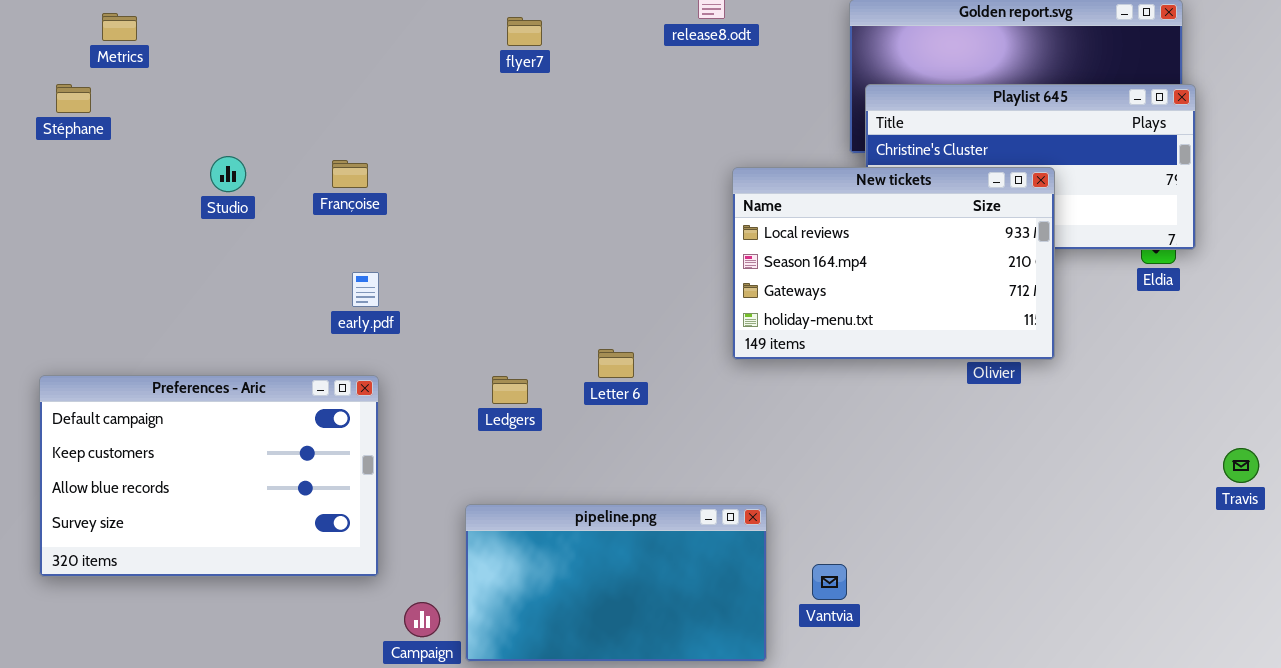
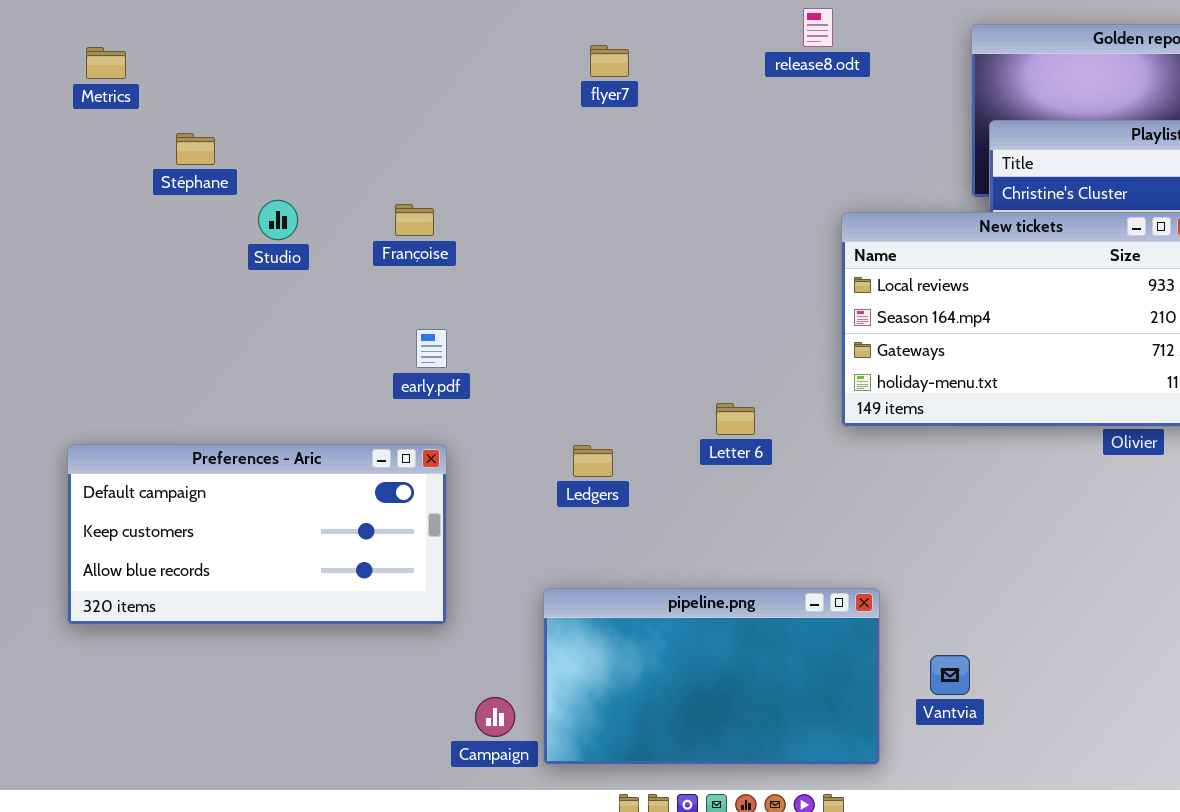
Metrics: [102,13,137,41] -> [86,47,126,79], moved
Stéphane: [56,84,91,113] -> [176,133,215,165], moved
Letter 6: [598,349,634,378] -> [716,403,755,435], moved
Preferences - Aric: [39,375,379,577] -> [67,444,447,625], resized

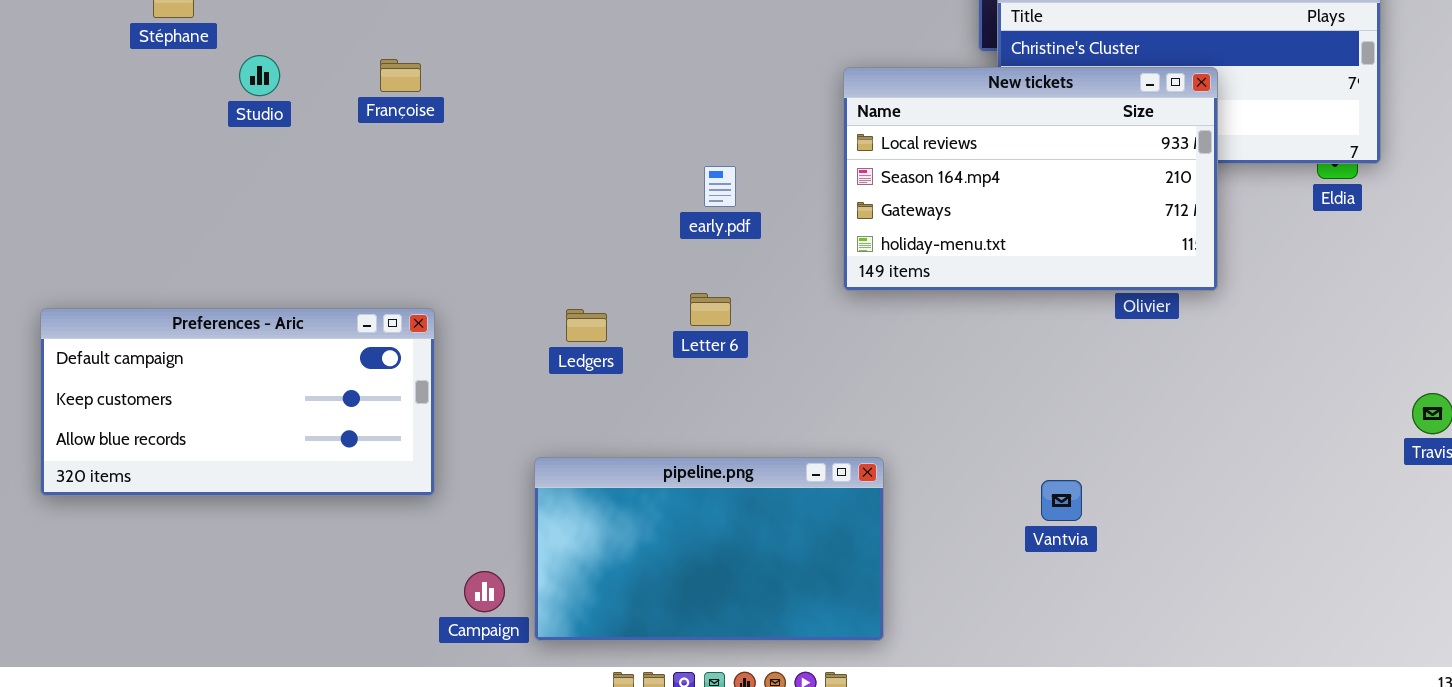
early.pdf: [416,329,447,368] -> [704,166,736,207], moved
Letter 6: [716,403,755,435] -> [690,293,731,326], moved
Vantvia: [930,655,970,695] -> [1041,480,1082,521], moved

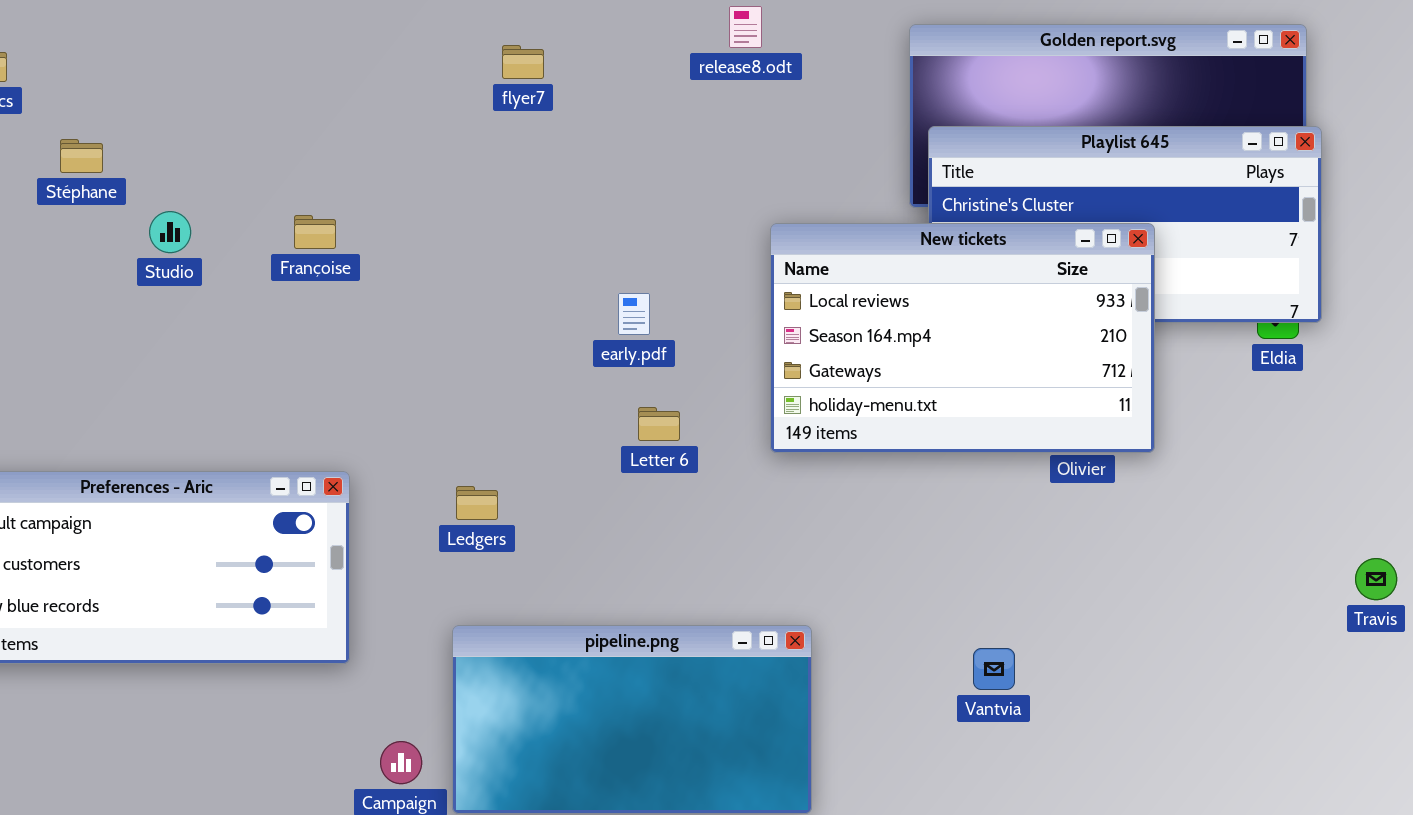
early.pdf: [704,166,736,207] -> [618,293,650,335], moved
Letter 6: [690,293,731,326] -> [638,407,680,441], moved
Ledgers: [566,309,607,342] -> [456,486,498,520], moved

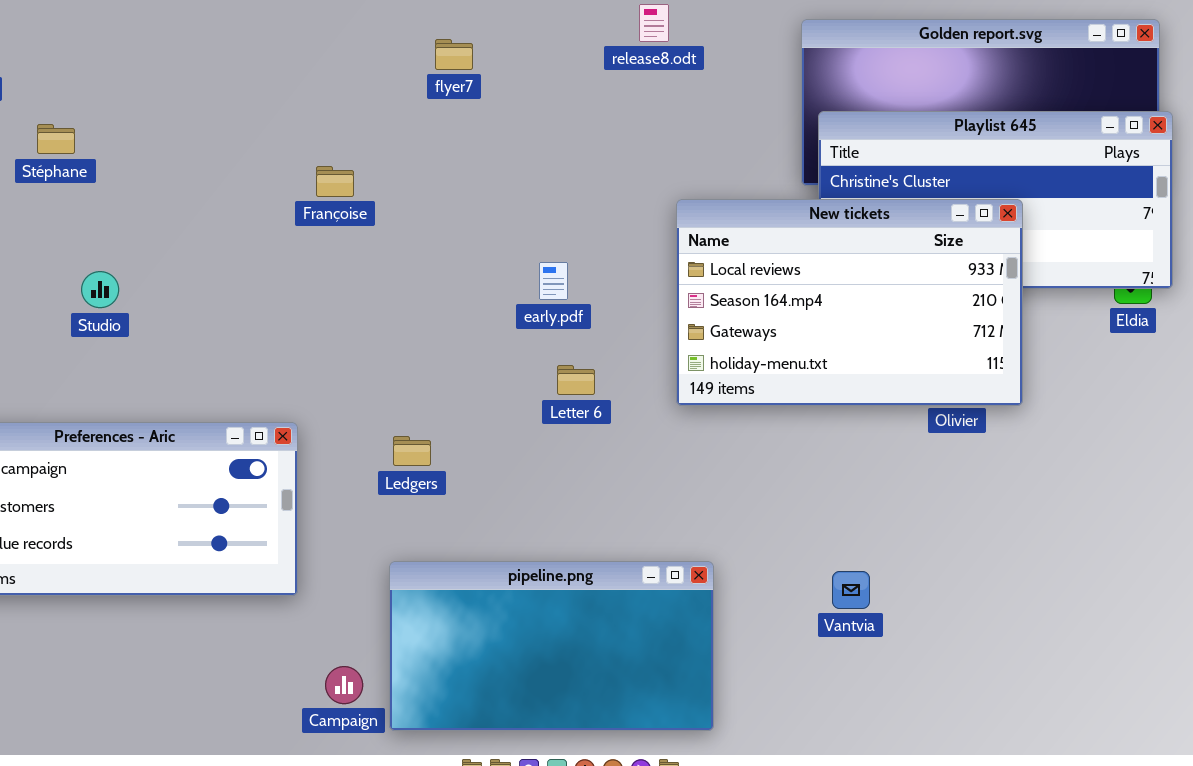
Studio: [149,211,191,253] -> [81,271,119,308], moved
Françoise: [294,215,336,249] -> [316,166,354,197], moved
Vantvia: [973,648,1015,690] -> [832,571,870,609], moved

